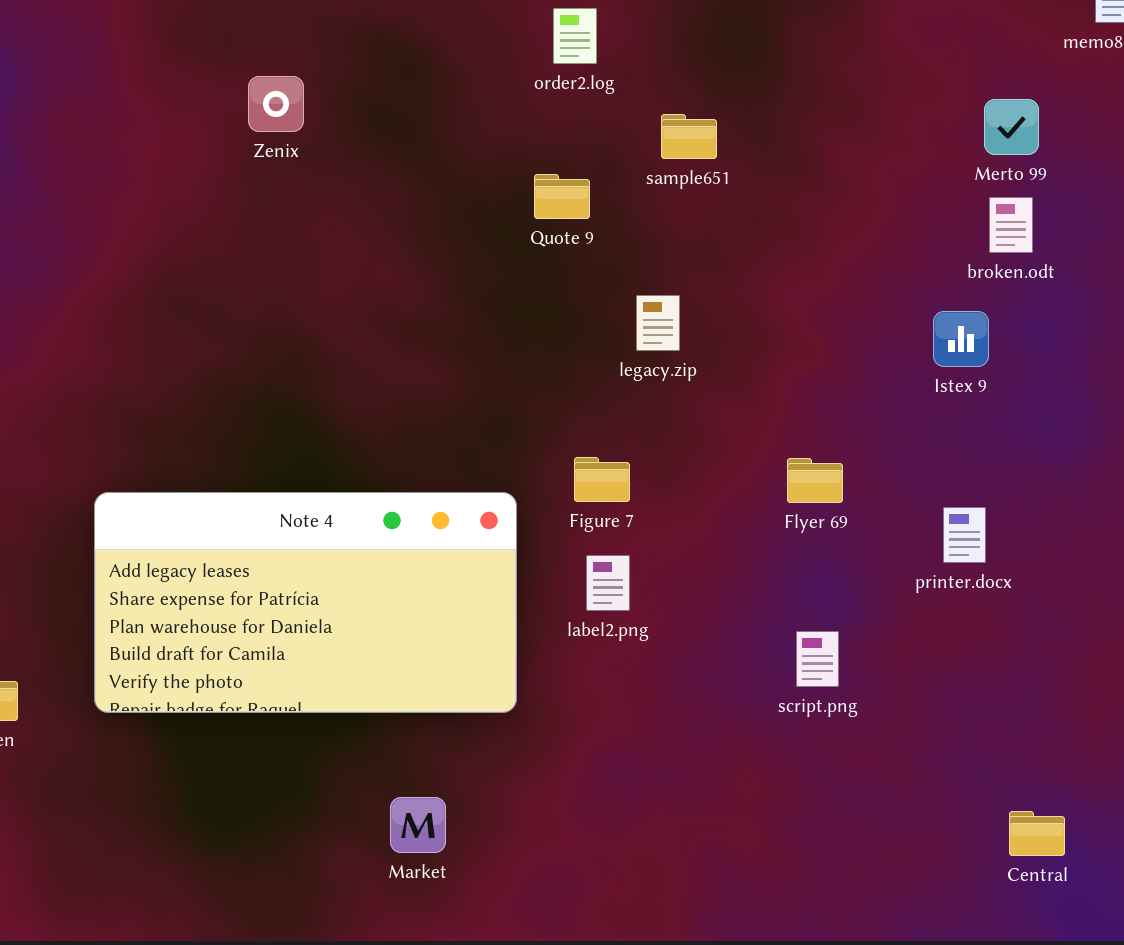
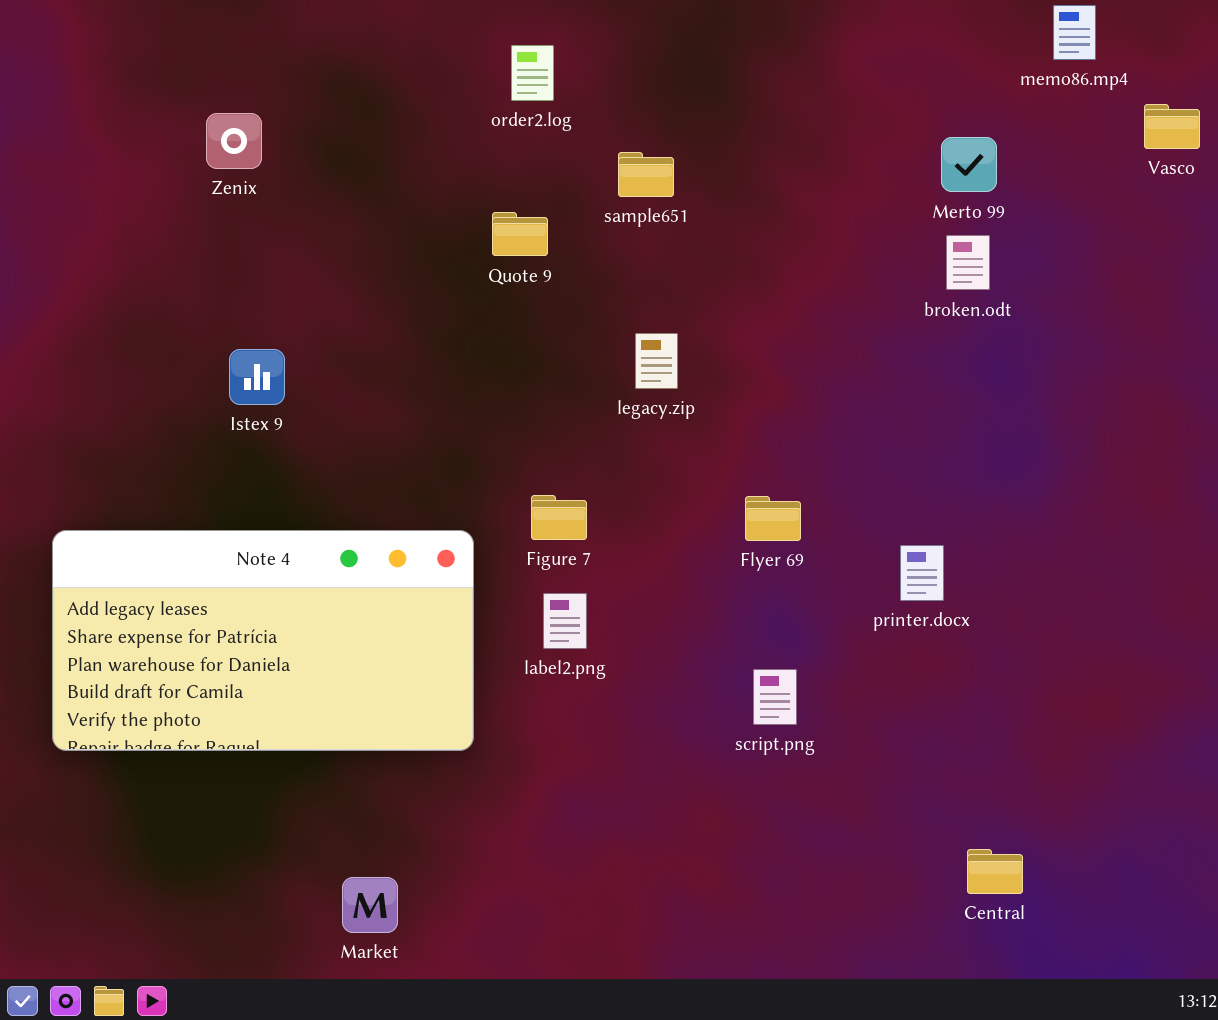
legacy.zip: [636,295,680,351] -> [635,333,678,389], moved
Istex 9: [933,311,989,367] -> [229,349,285,405], moved
Market: [390,797,446,853] -> [342,877,398,933], moved

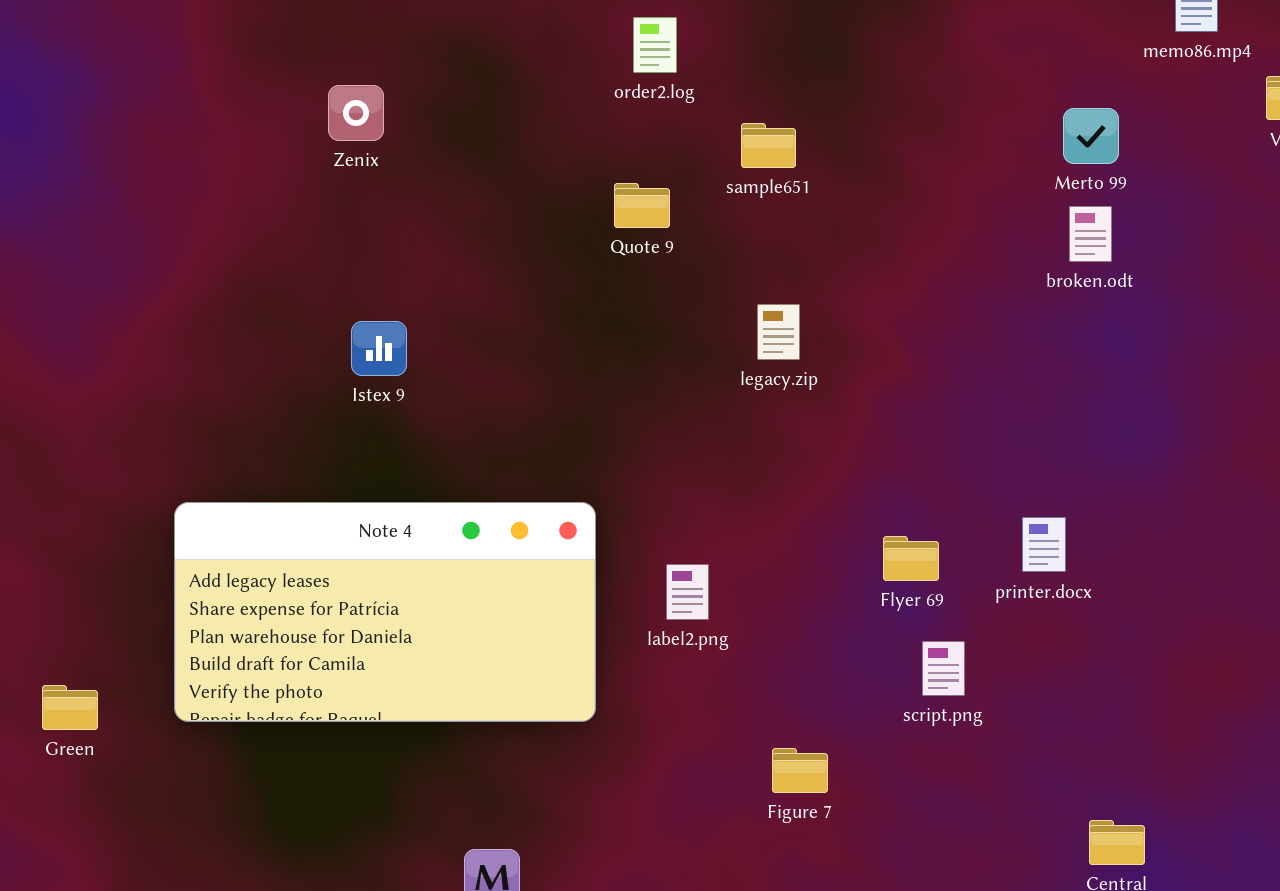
Figure 7: [531,495,587,540] -> [772,748,828,793], moved
Flyer 69: [745,496,801,541] -> [883,536,939,581], moved
script.png: [753,669,797,725] -> [922,641,965,696], moved

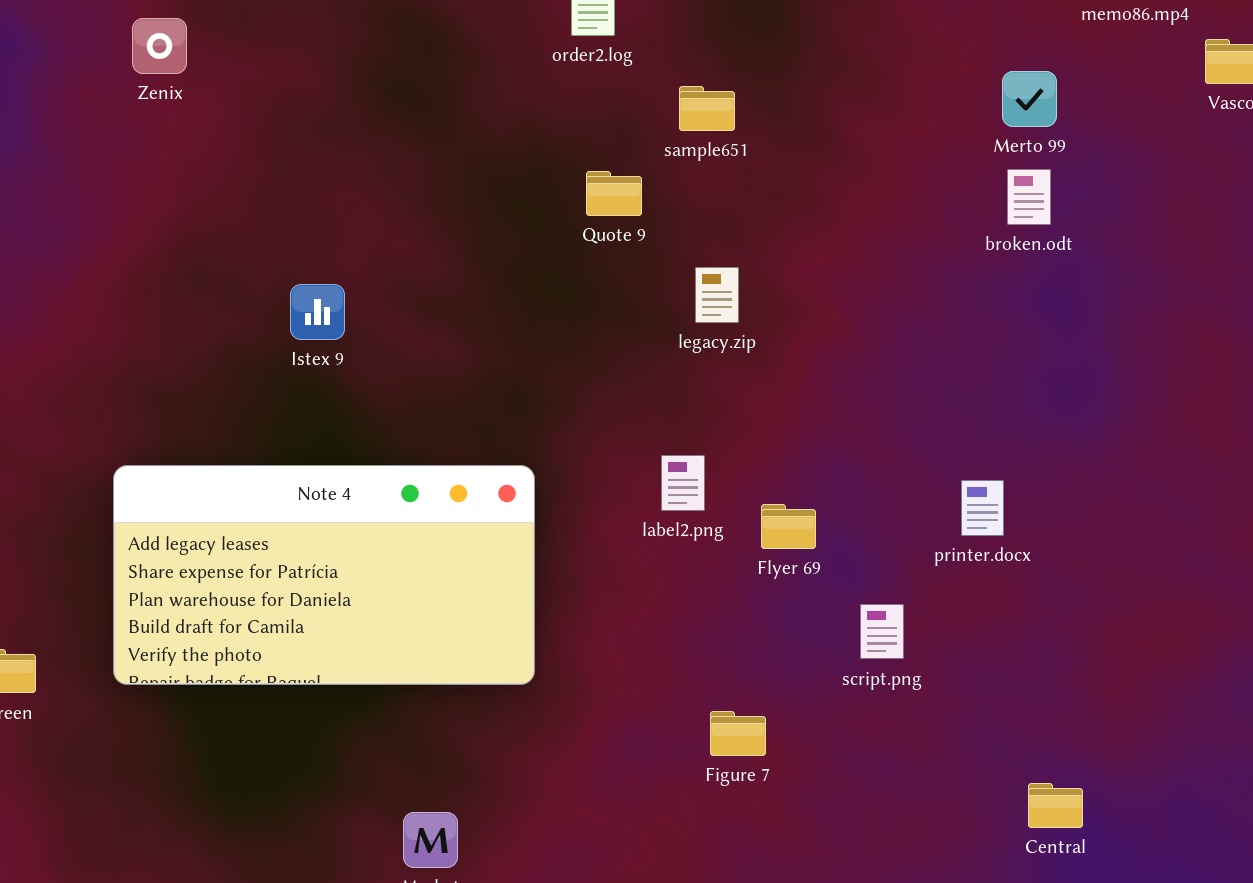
Zenix: [328,85,384,141] -> [132,18,187,74], moved
Quote 9: [614,183,670,228] -> [586,171,642,216], moved
Flyer 69: [883,536,939,581] -> [761,504,816,549], moved
label2.png: [666,564,709,620] -> [661,455,705,511], moved

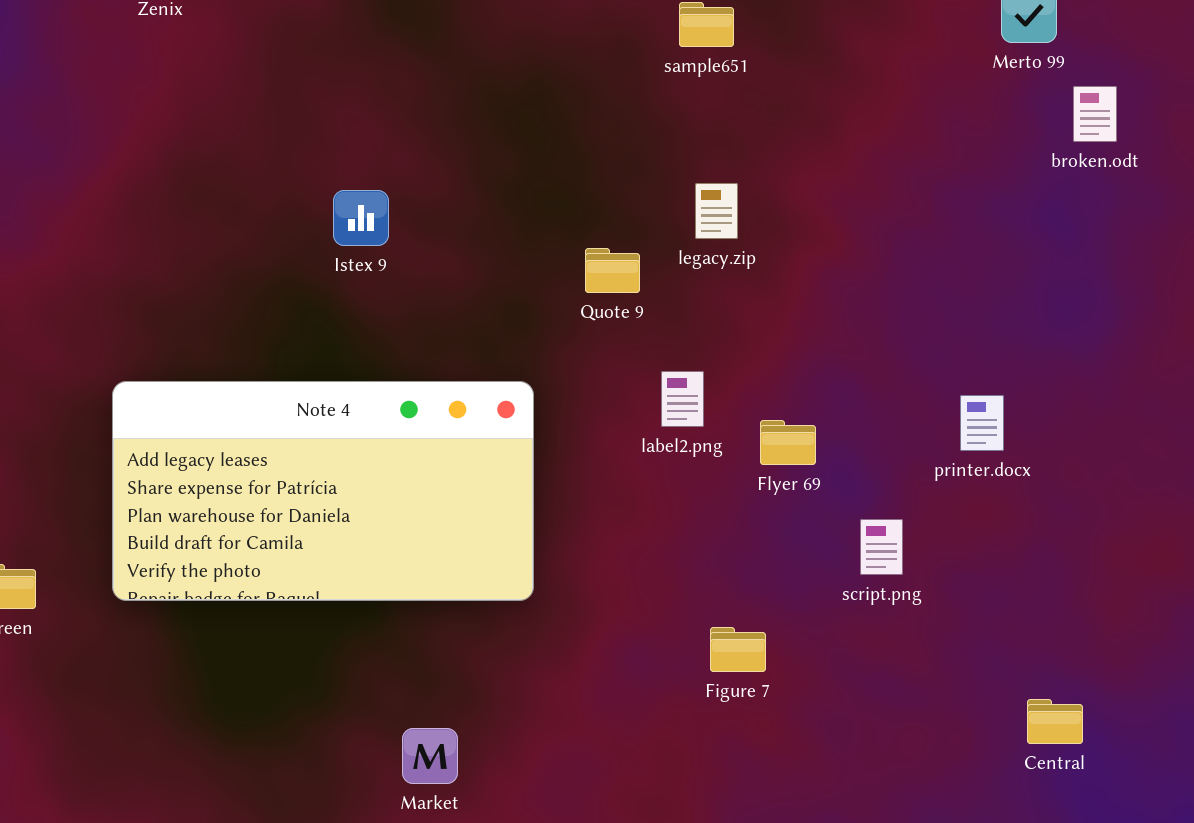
broken.odt: [1007,169,1051,225] -> [1073,86,1117,142], moved
Quote 9: [586,171,642,216] -> [585,248,640,293], moved
Istex 9: [290,284,345,340] -> [333,190,389,246], moved

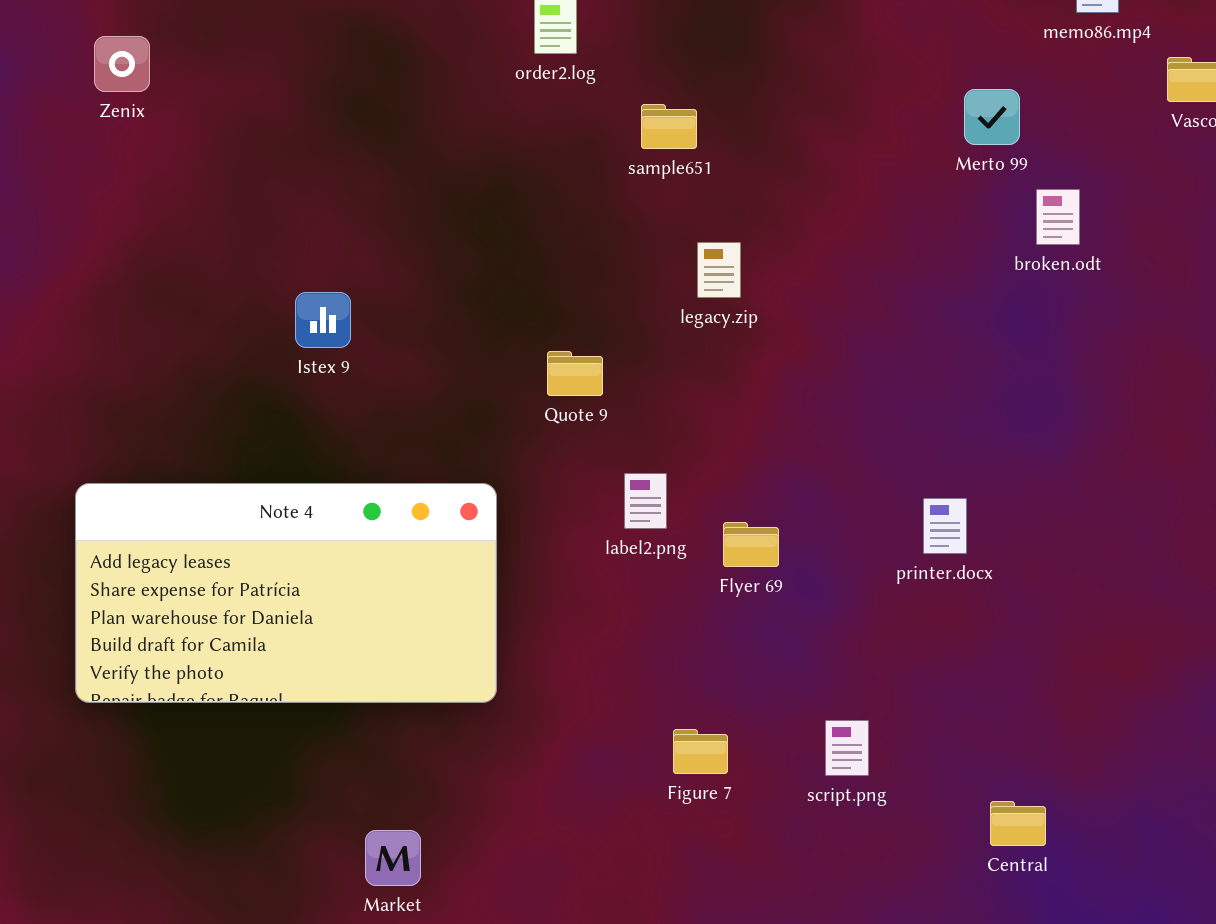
legacy.zip: [695,183,738,239] -> [697,242,741,298], moved
script.png: [860,519,903,575] -> [825,720,869,776], moved

